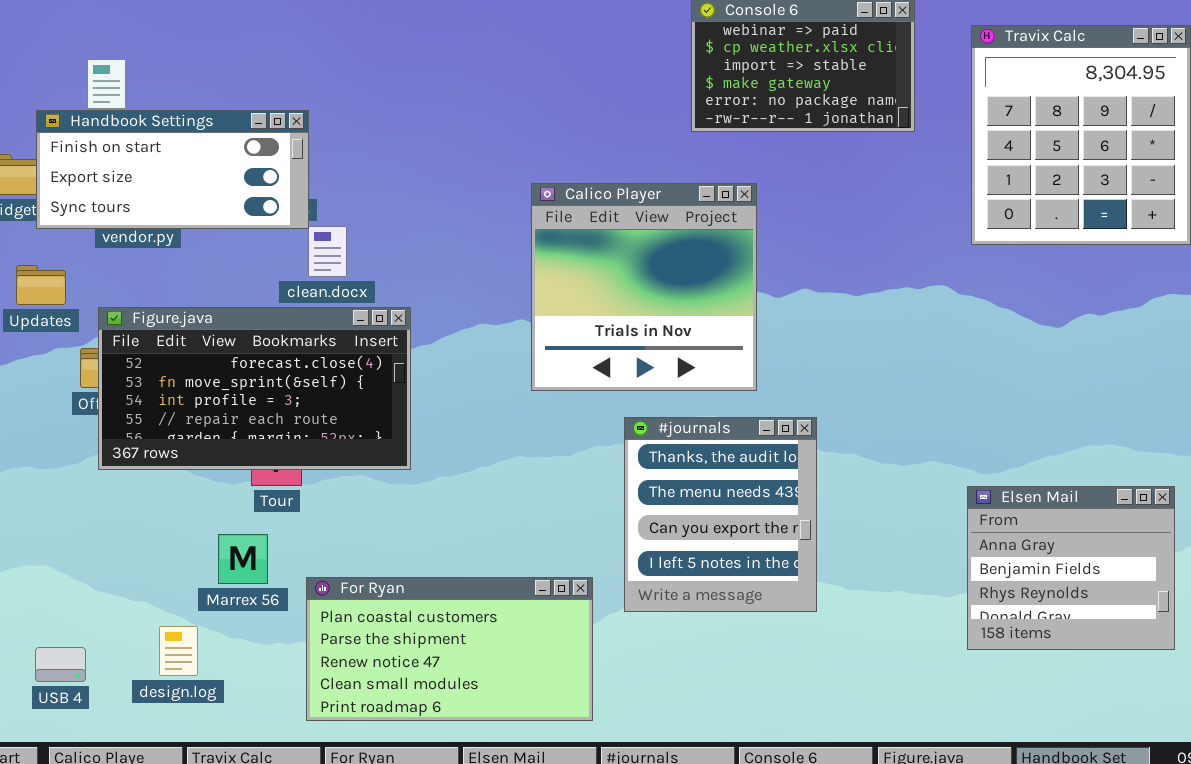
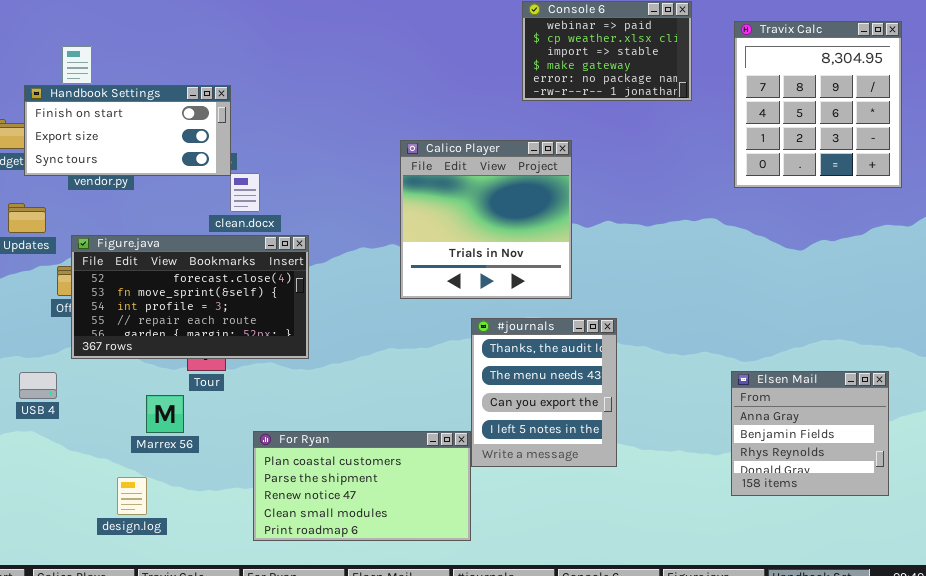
Marrex 56: [218,534,268,584] -> [146,395,184,433], moved
For Ryan: [306,577,593,721] -> [253,431,471,541], moved
USB 4: [35,647,86,682] -> [19,372,57,399], moved

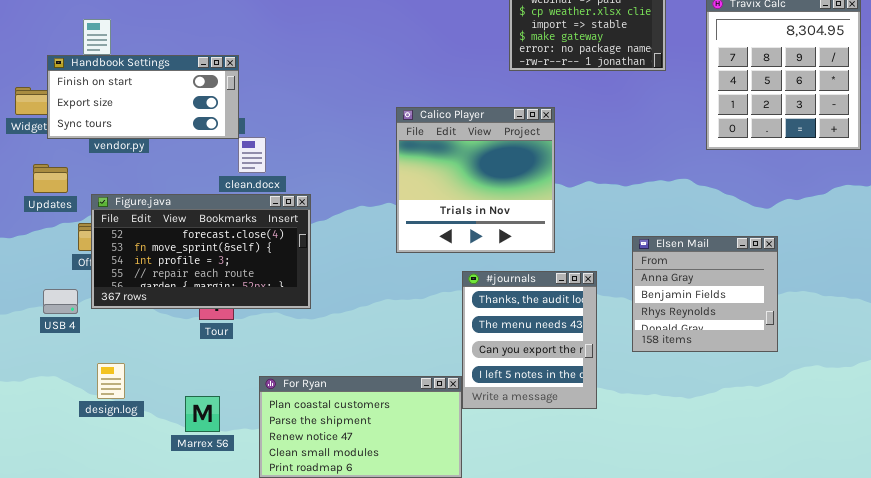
Elsen Mail: [731,371,889,496] -> [632,236,778,352], moved
USB 4: [19,372,57,399] -> [43,289,78,314], moved
Marrex 56: [146,395,184,433] -> [185,396,220,432], moved
design.log: [117,477,147,515] -> [97,363,125,399], moved

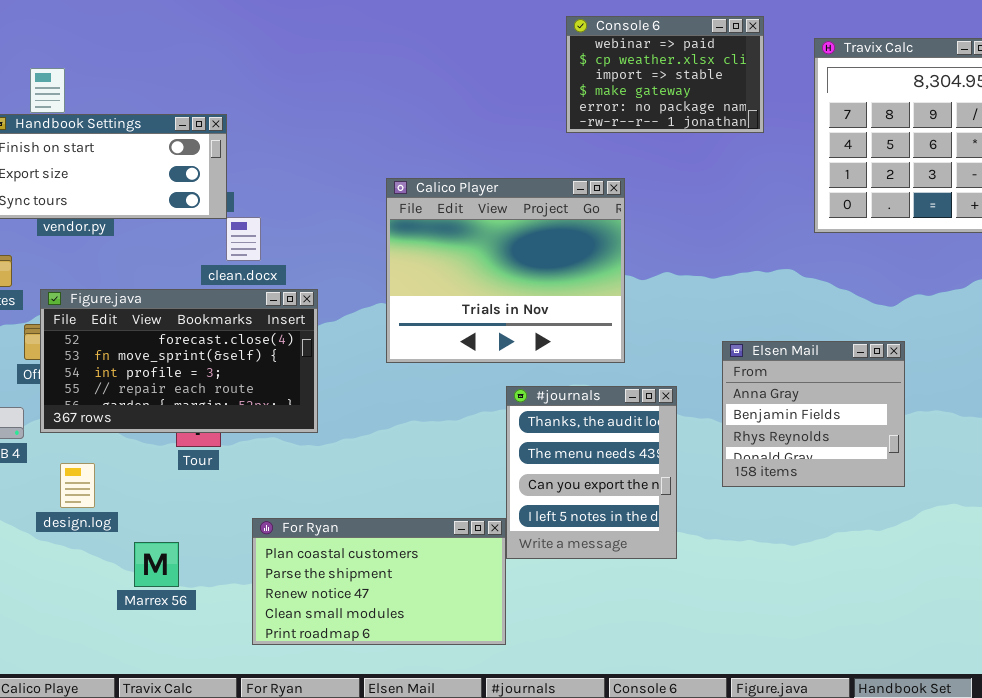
Calico Player: [396,107,555,253] -> [386,178,625,363], resized
design.log: [97,363,125,399] -> [60,463,95,508], moved
Marrex 56: [185,396,220,432] -> [134,542,179,587], moved

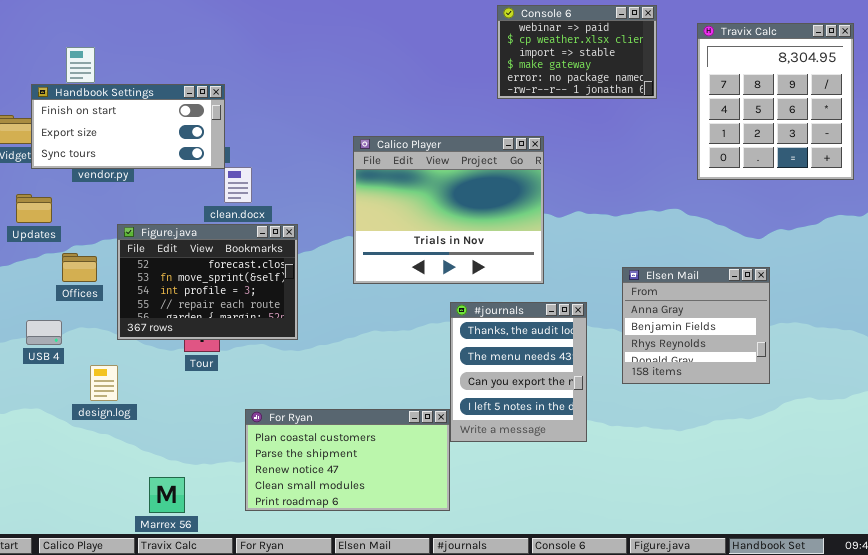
Figure.java: [40,289,318,433] -> [117,224,298,340], resized
Marrex 56: [134,542,179,587] -> [149,477,185,513], moved

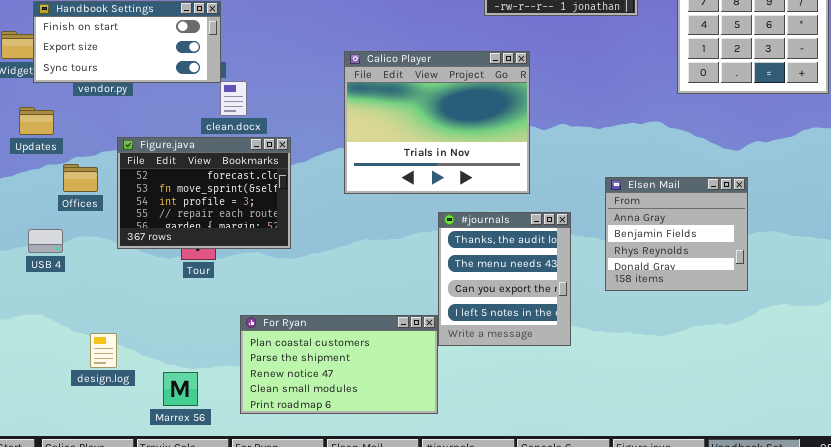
design.log: [90,365,118,401] -> [90,333,117,368], moved
Marrex 56: [149,477,185,513] -> [163,372,198,406], moved

